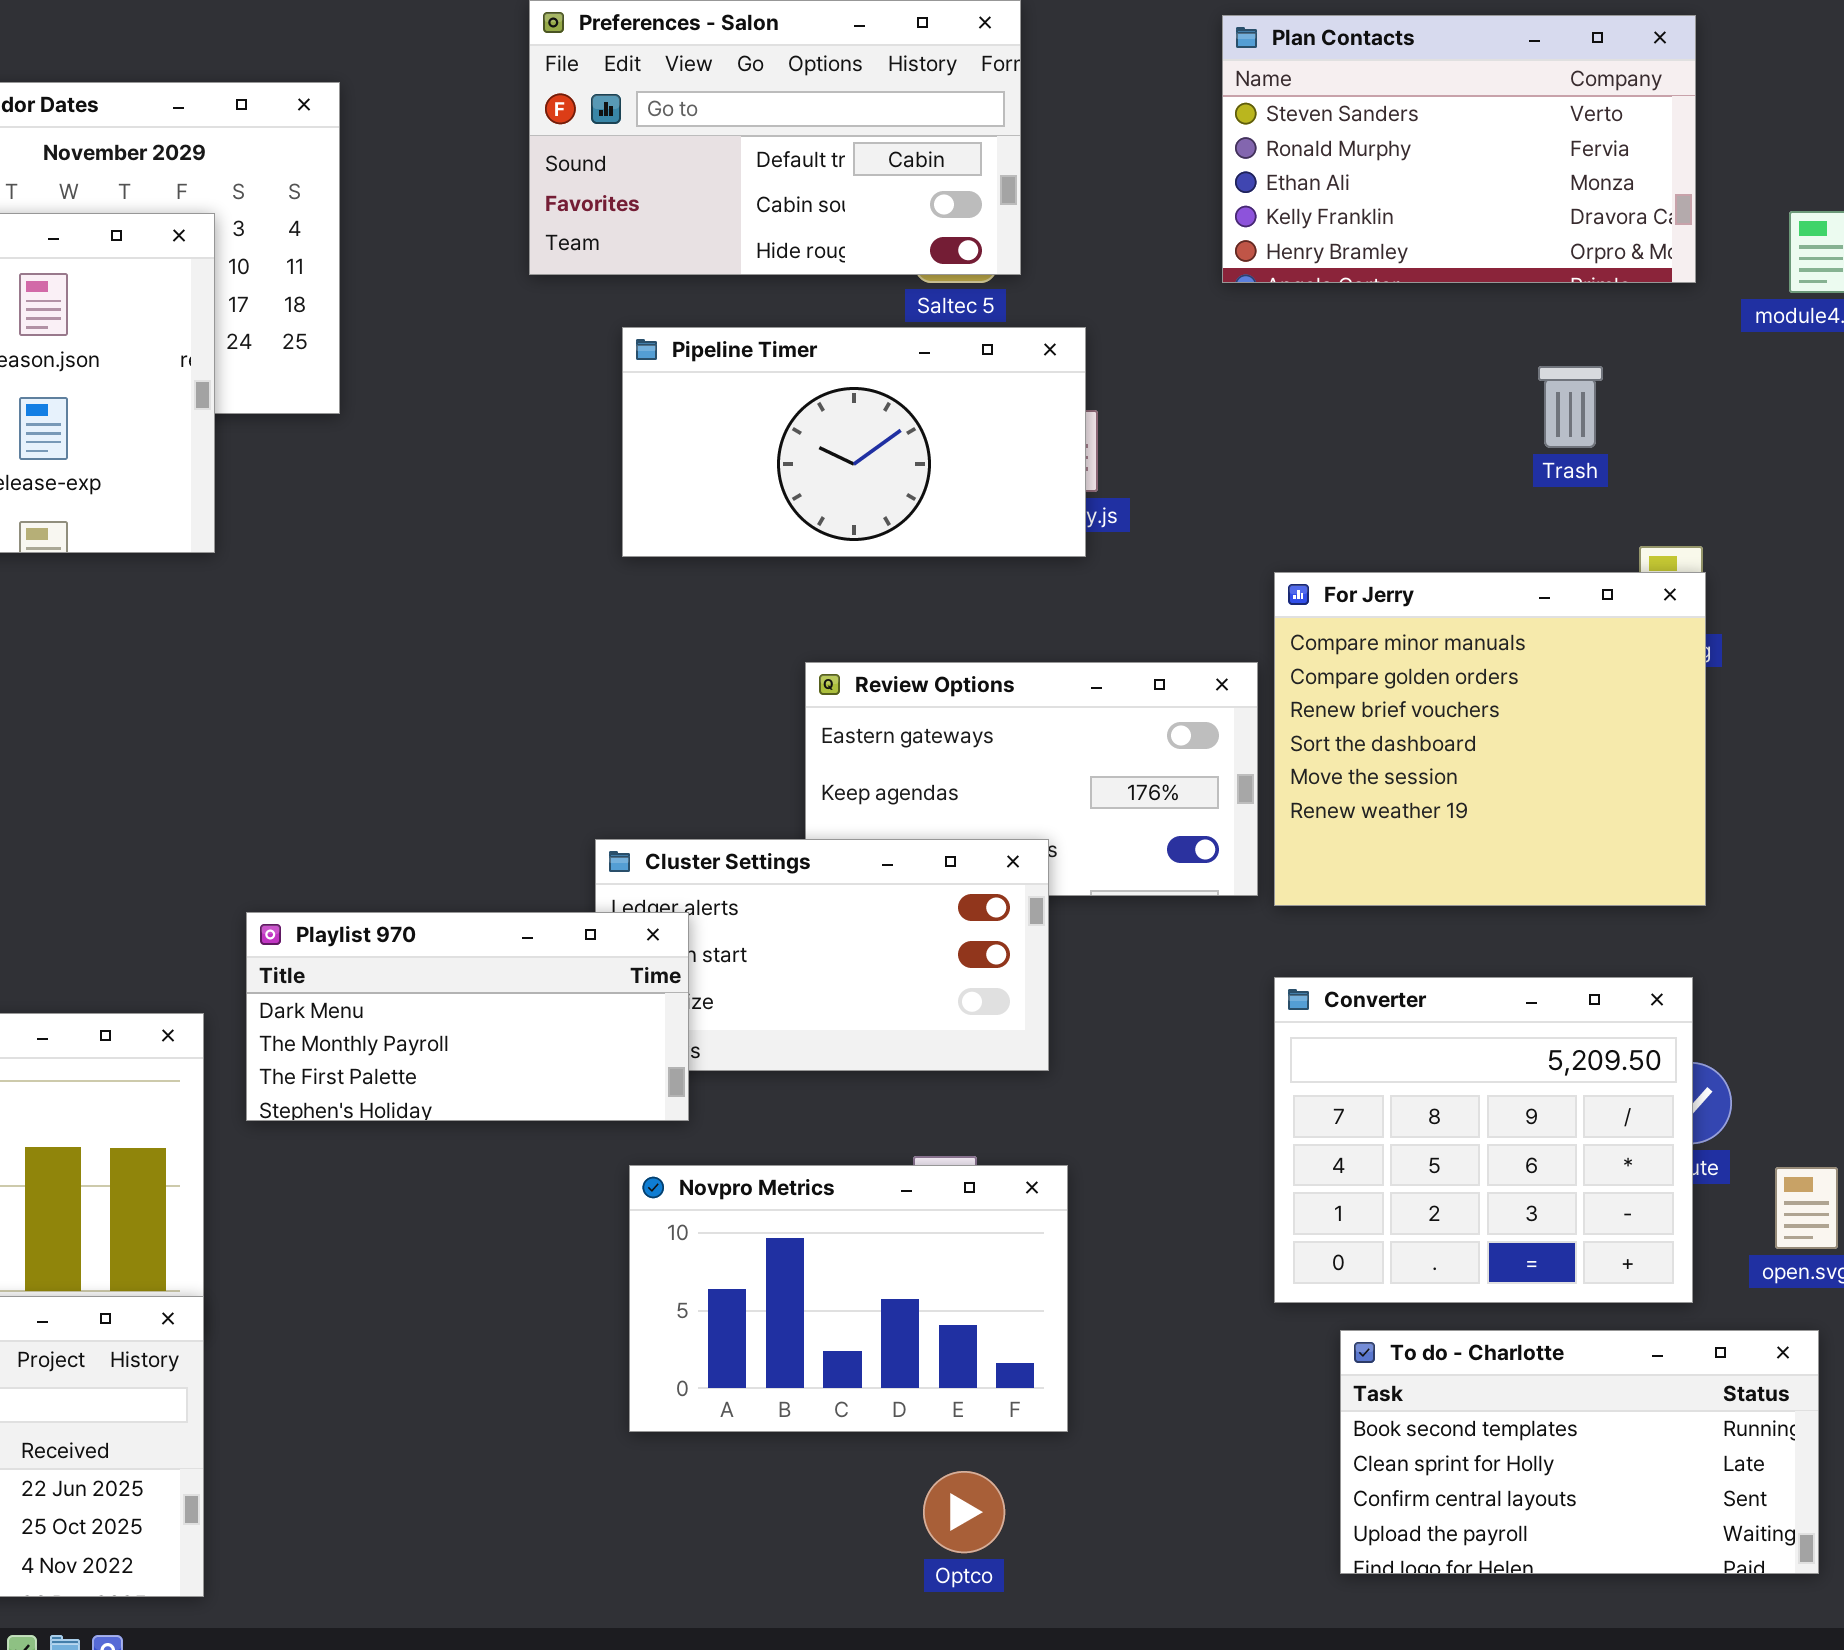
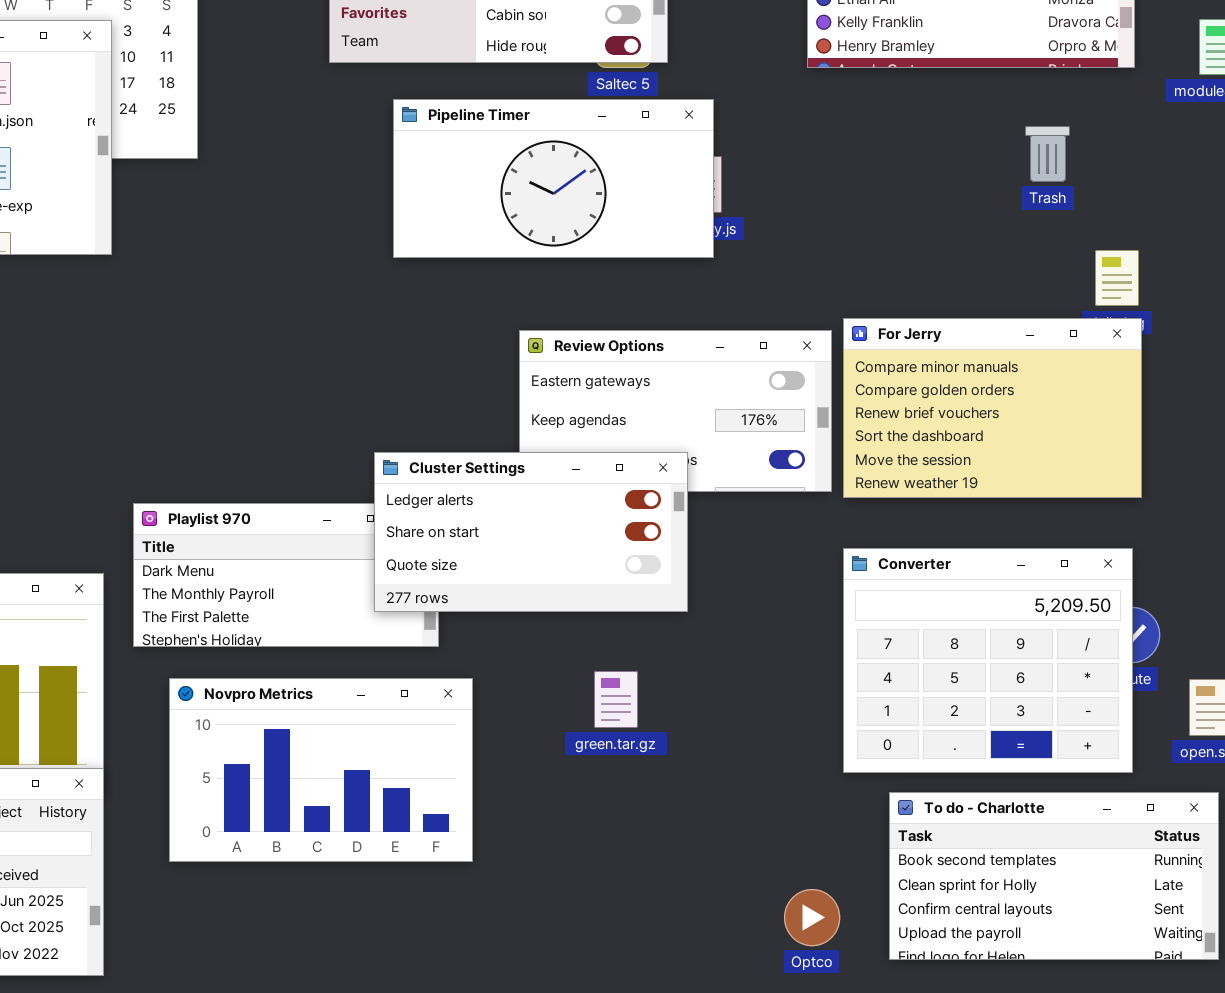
For Jerry: [1274,572,1706,906] -> [843,318,1142,498], resized
Cluster Settings: [595,839,1049,1071] -> [374,452,688,612], raised
Novpro Metrics: [629,1165,1068,1432] -> [169,678,473,862], moved
Optco: [923,1471,1005,1553] -> [784,889,840,946], moved

